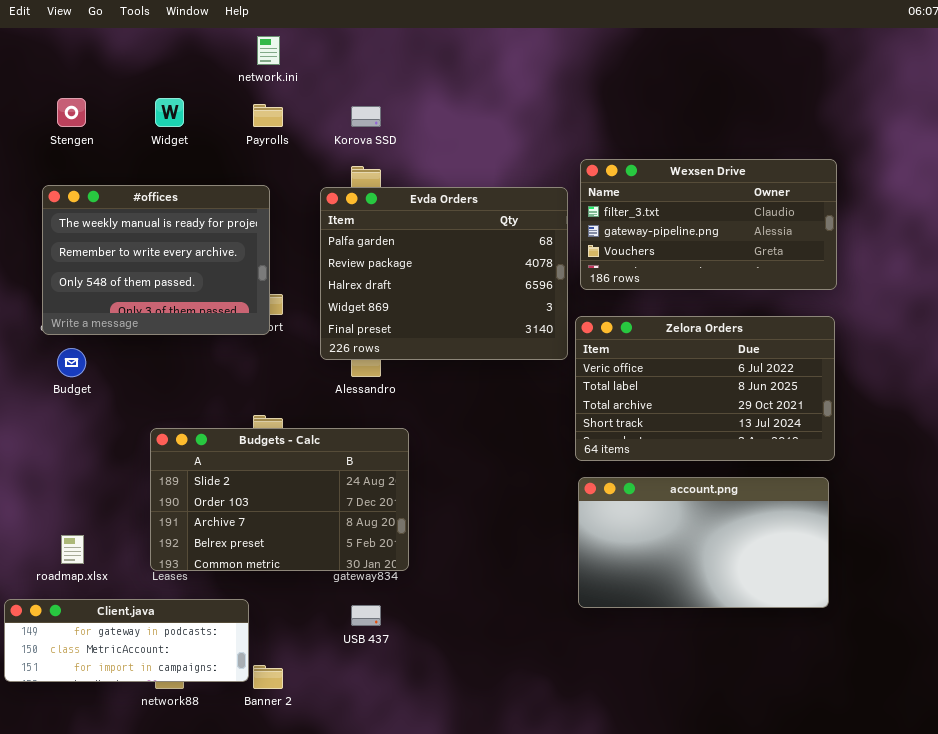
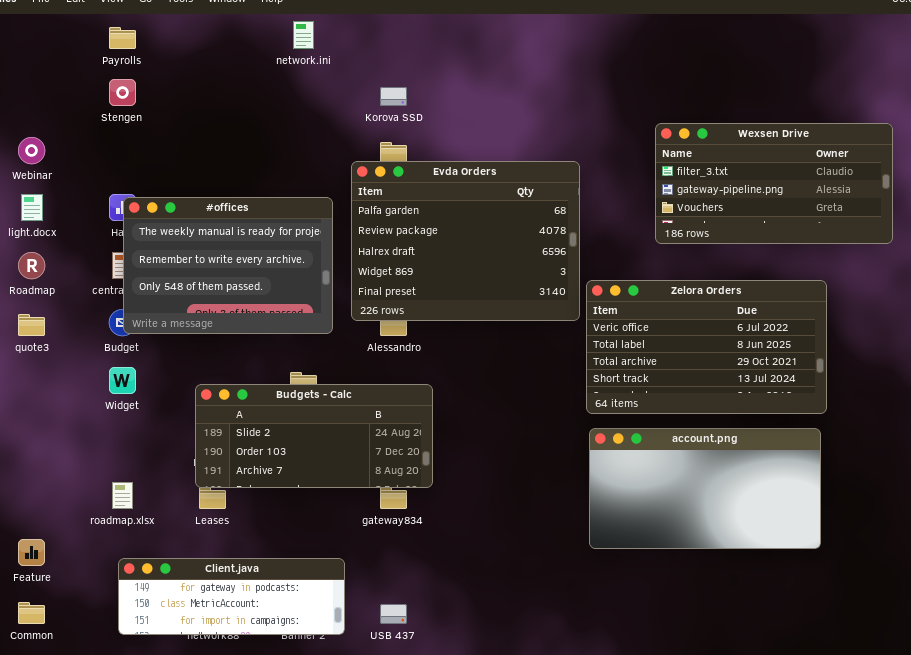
Widget: [155,98,184,127] -> [109,367,136,394], moved
Payrolls: [253,104,283,127] -> [109,27,136,49], moved
Wexsen Drive: [580,159,837,290] -> [655,123,893,244], moved
#offices: [42,185,270,335] -> [123,197,333,334], moved
Budgets - Calc: [150,428,409,571] -> [195,384,433,488], resized
Client.java: [4,599,249,682] -> [118,558,345,635], moved
USB 437: [351,605,381,626] -> [380,604,407,624], moved

